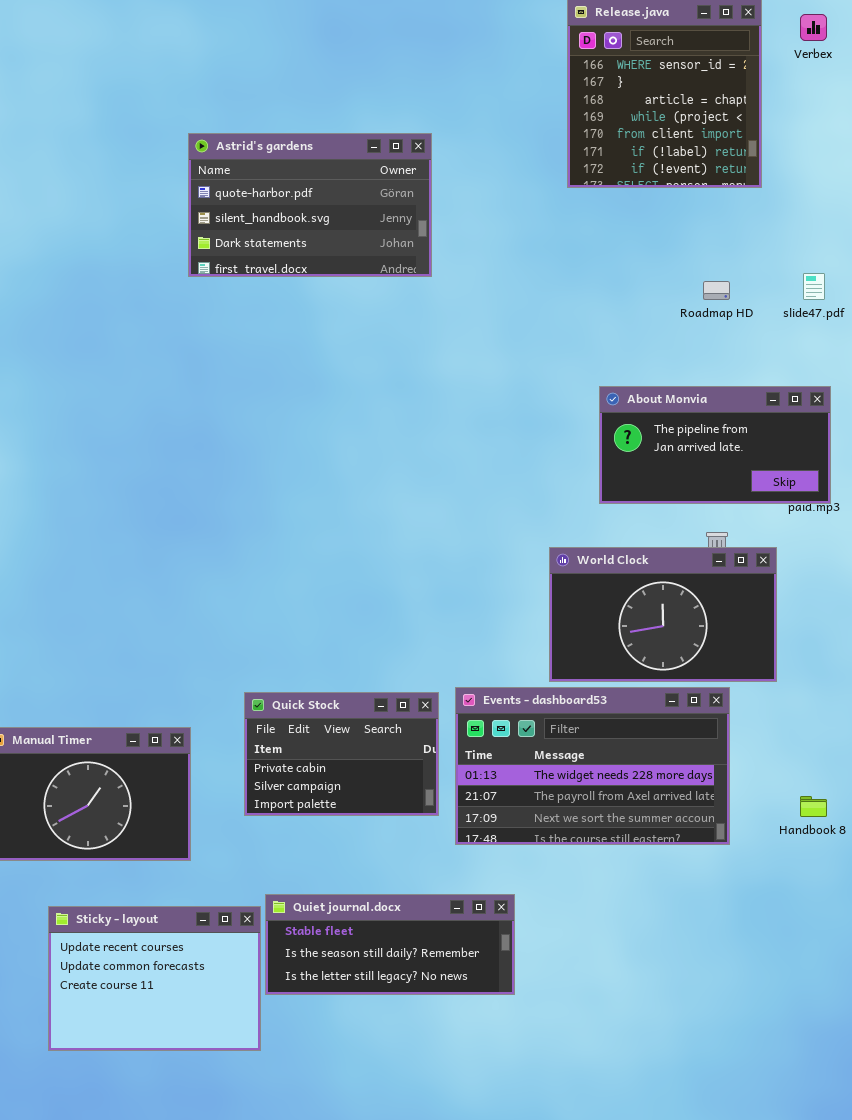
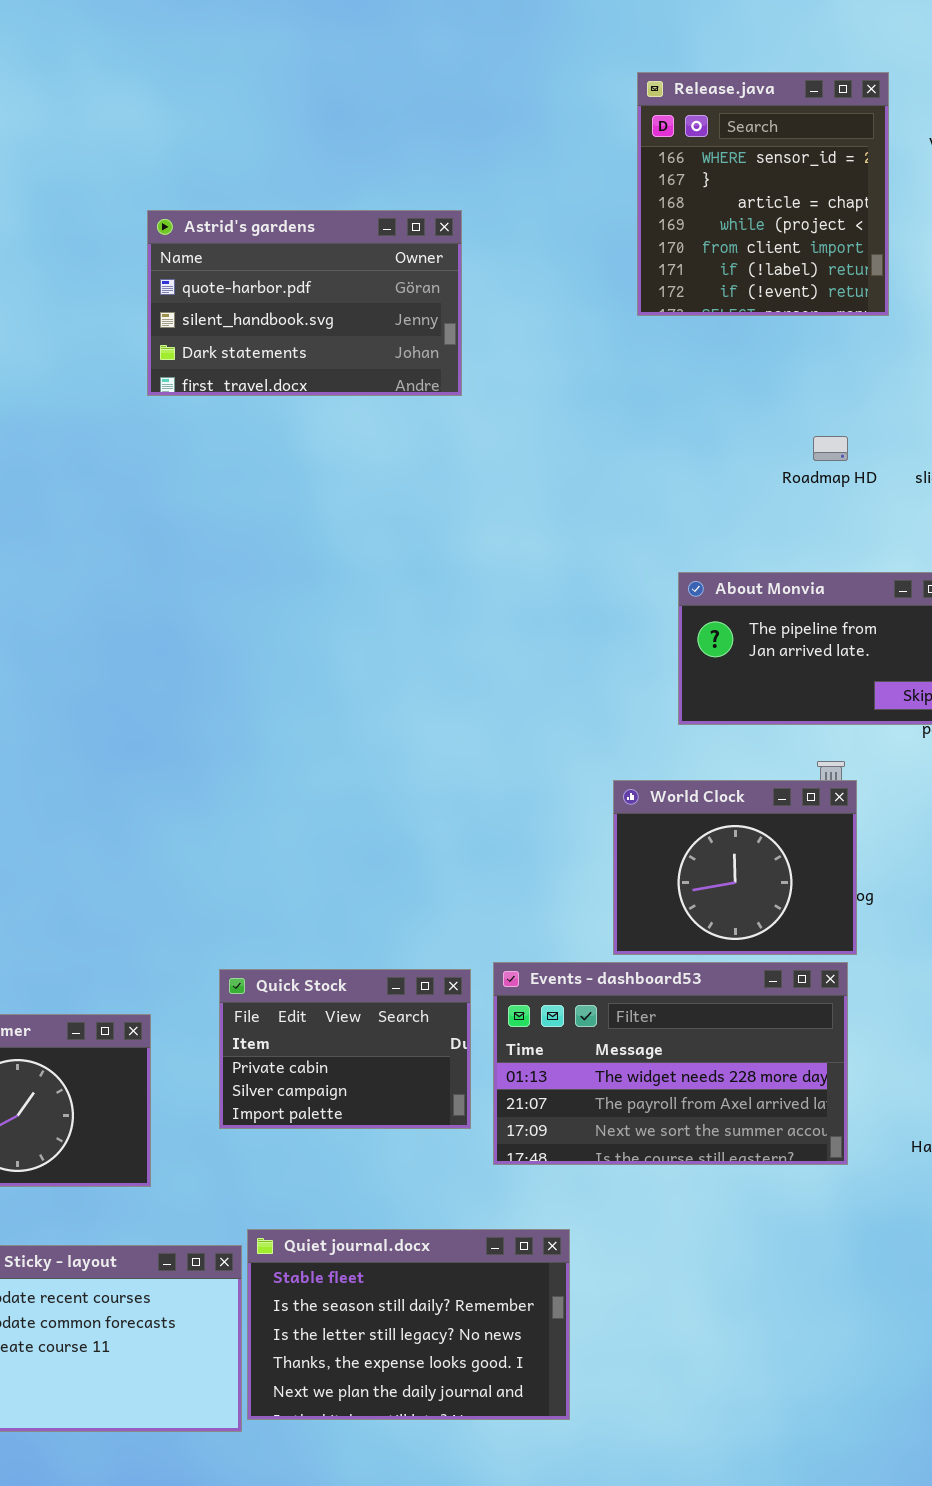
Astrid's gardens: [188,133,432,277] -> [147,210,462,396], moved
World Clock: [549,547,777,682] -> [613,780,857,955], resized
Quiet journal.docx: [265,894,515,995] -> [247,1229,570,1420], resized

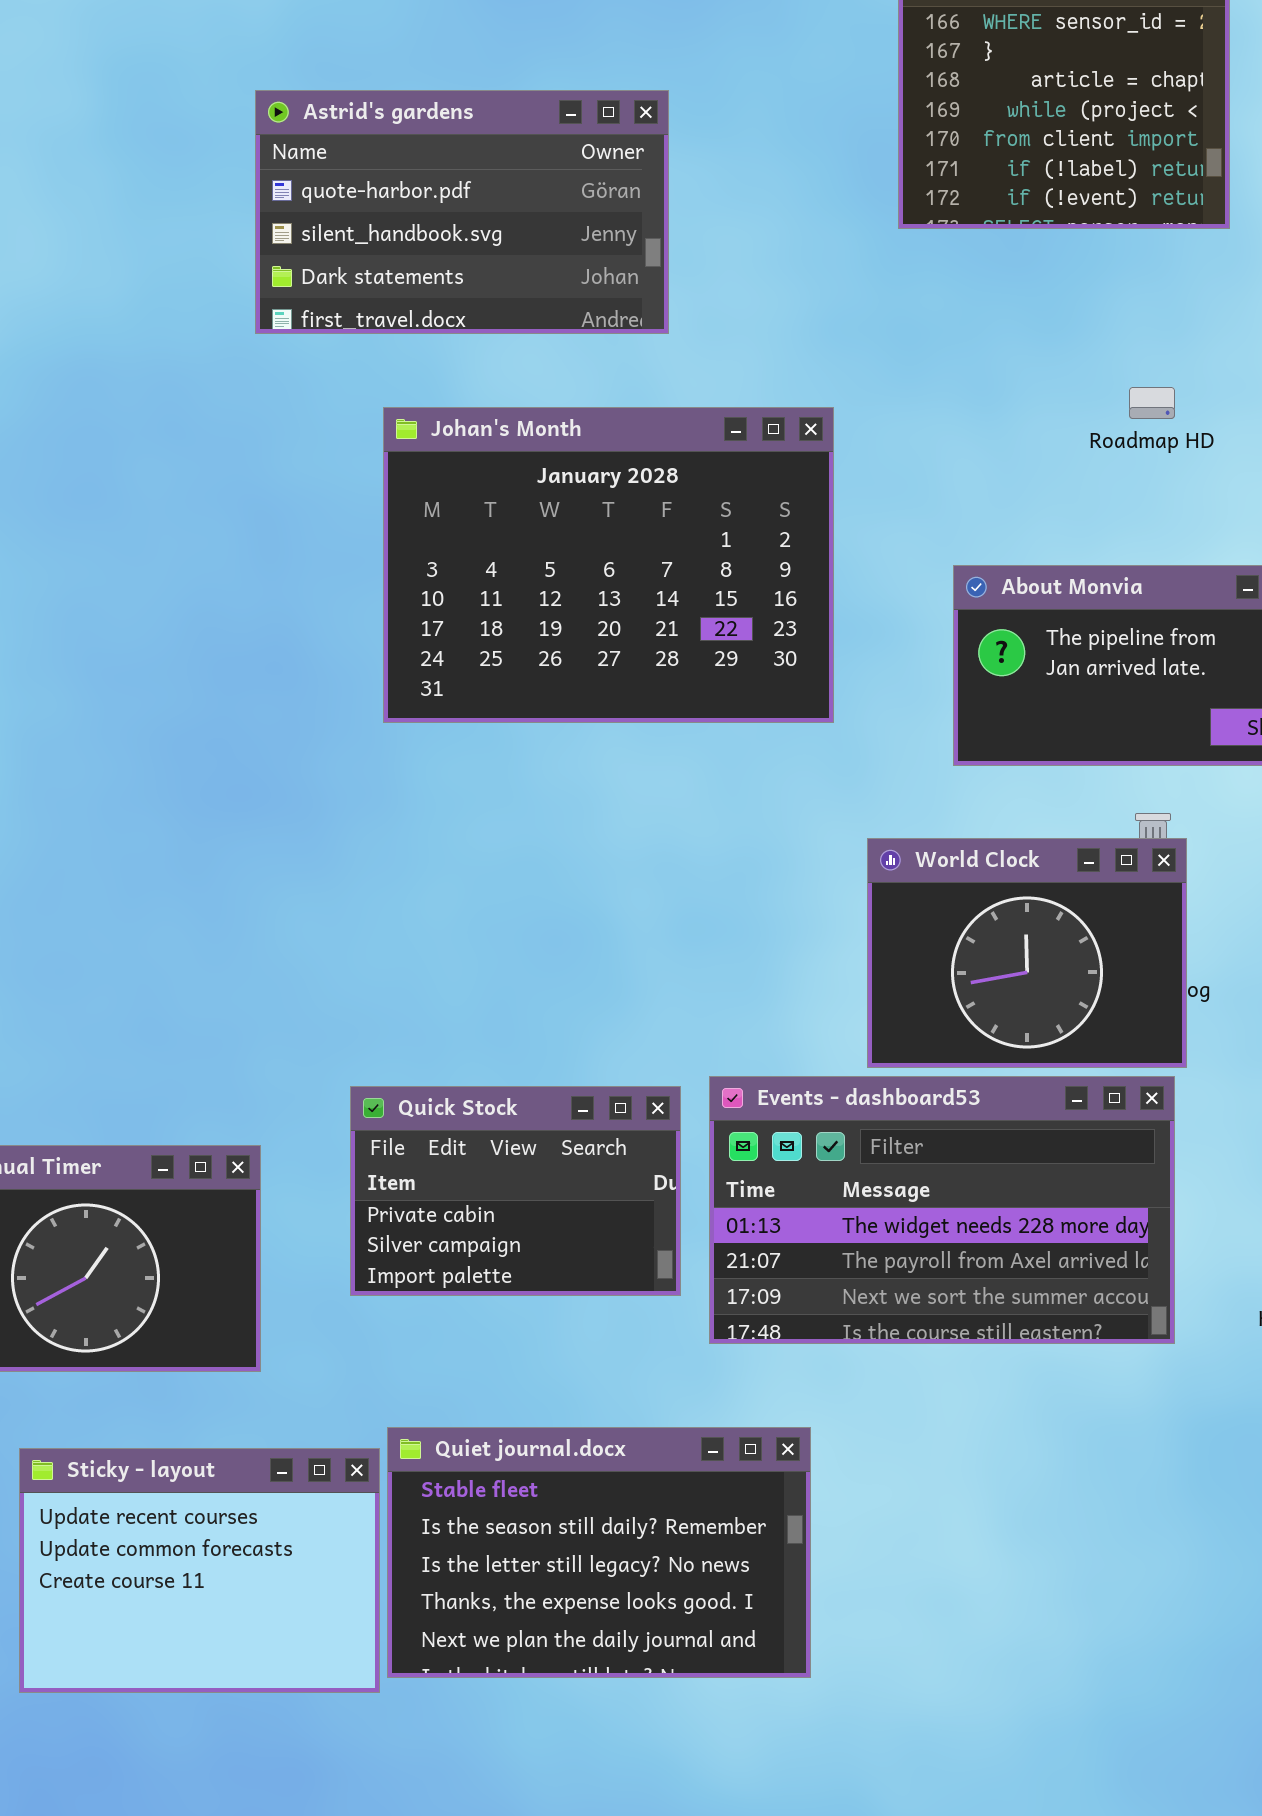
Johan's Month: none -> [383,407,834,723], opened

